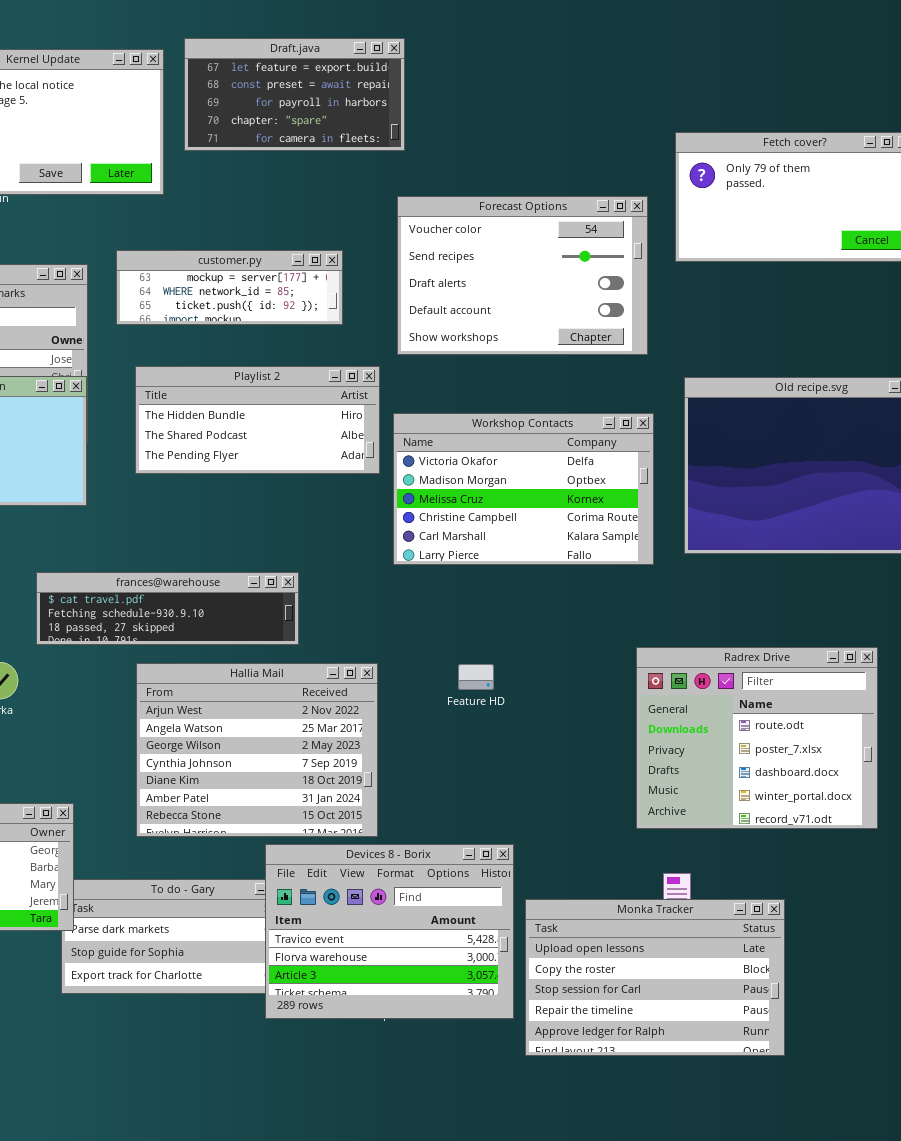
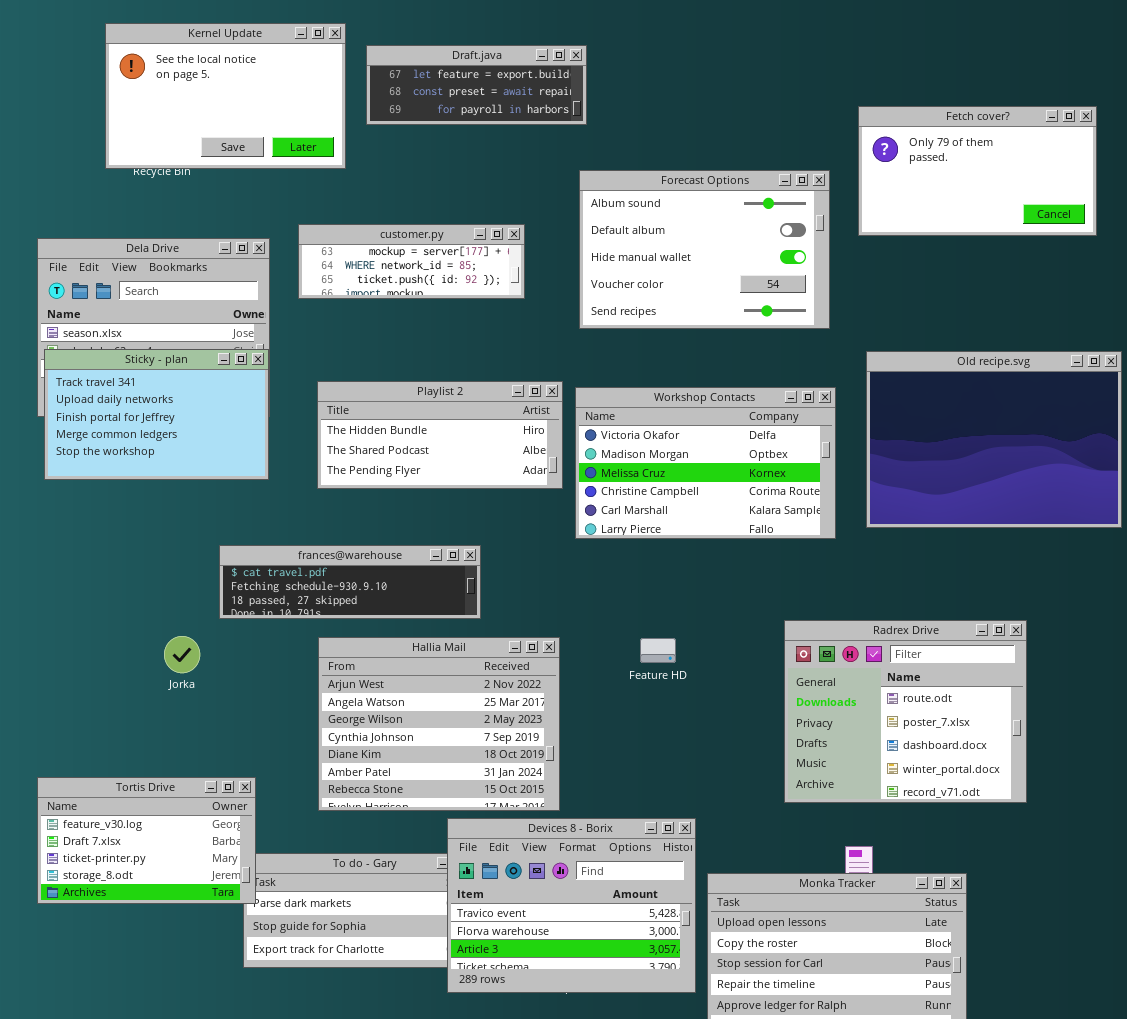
Draft.java: [184,38,405,151] -> [366,45,587,125], resized
Forecast Options: [397,196,648,355] -> [579,170,830,329], scrolled up 3 rows
Playlist 2: [135,366,380,474] -> [317,381,563,489], moved
Radrex Drive: [636,647,878,829] -> [784,620,1027,803], moved

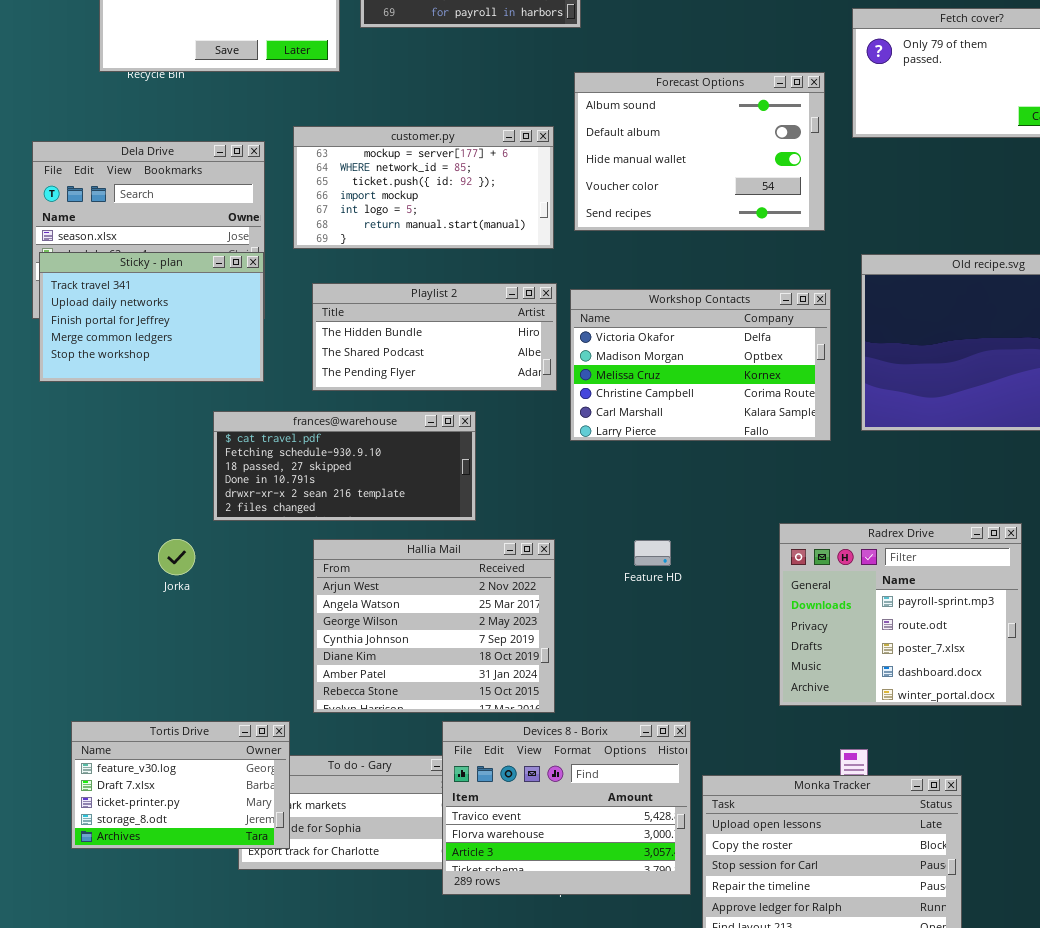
customer.py: [298,224,525,299] -> [293,126,554,249], resized
frances@warehouse: [219,545,481,619] -> [213,411,476,521], resized
Radrex Drive: [784,620,1027,803] -> [779,523,1022,706], scrolled up 1 row
Tortis Drive: [37,777,256,904] -> [71,721,290,849], moved

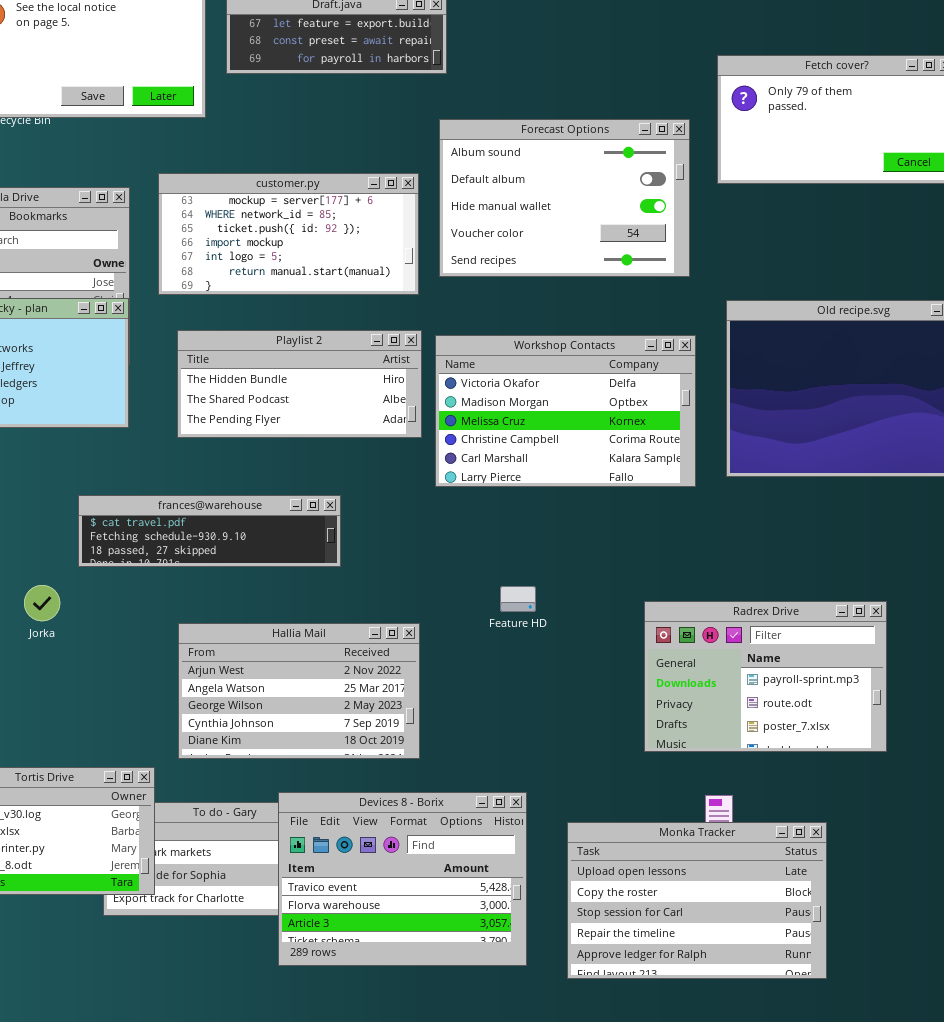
frances@warehouse: [213,411,476,521] -> [78,495,341,567], resized
Radrex Drive: [779,523,1022,706] -> [644,601,887,752], resized
Hallia Mail: [313,539,555,713] -> [178,623,420,759], resized
Devices 8 - Borix: [442,721,691,895] -> [278,792,527,966], moved

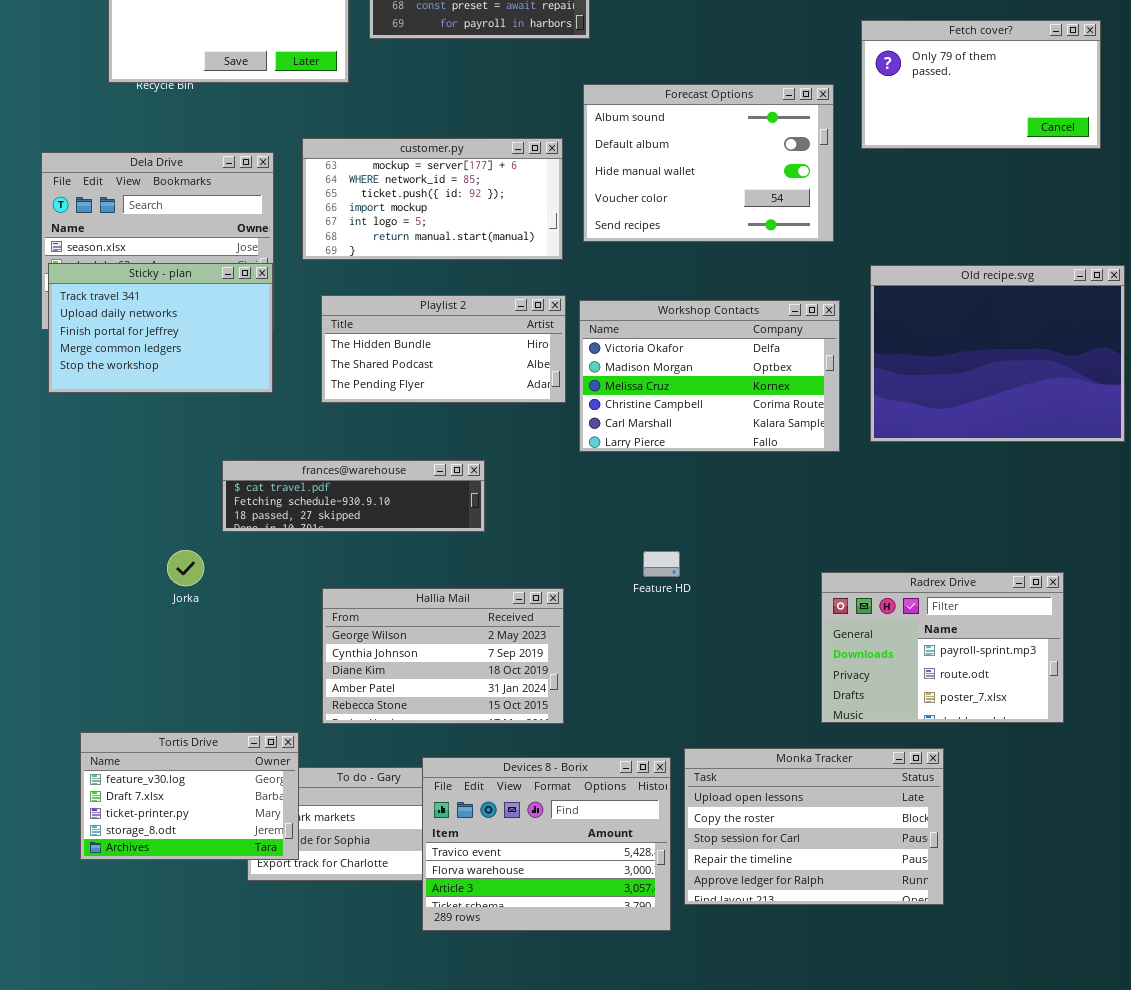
Radrex Drive: [644,601,887,752] -> [821,572,1064,723], moved
Hallia Mail: [178,623,420,759] -> [322,588,564,724], scrolled down 2 rows
Monka Tracker: [567,822,827,979] -> [684,748,944,905], moved

